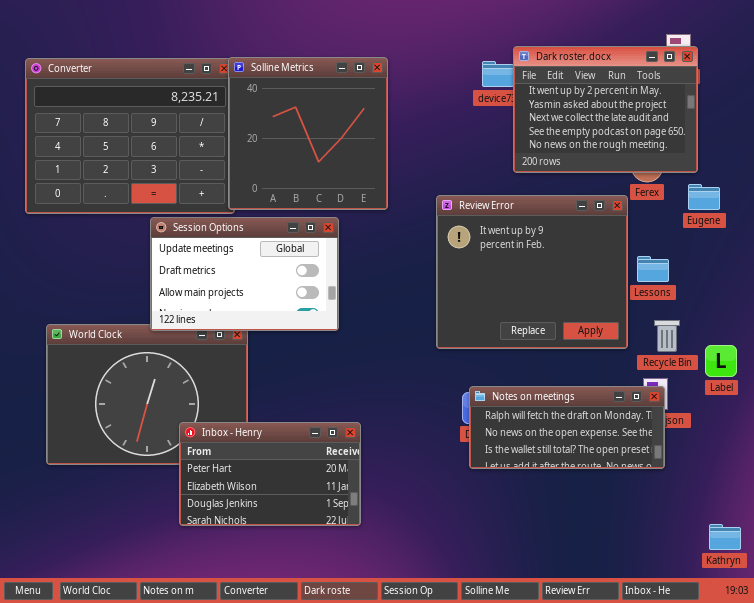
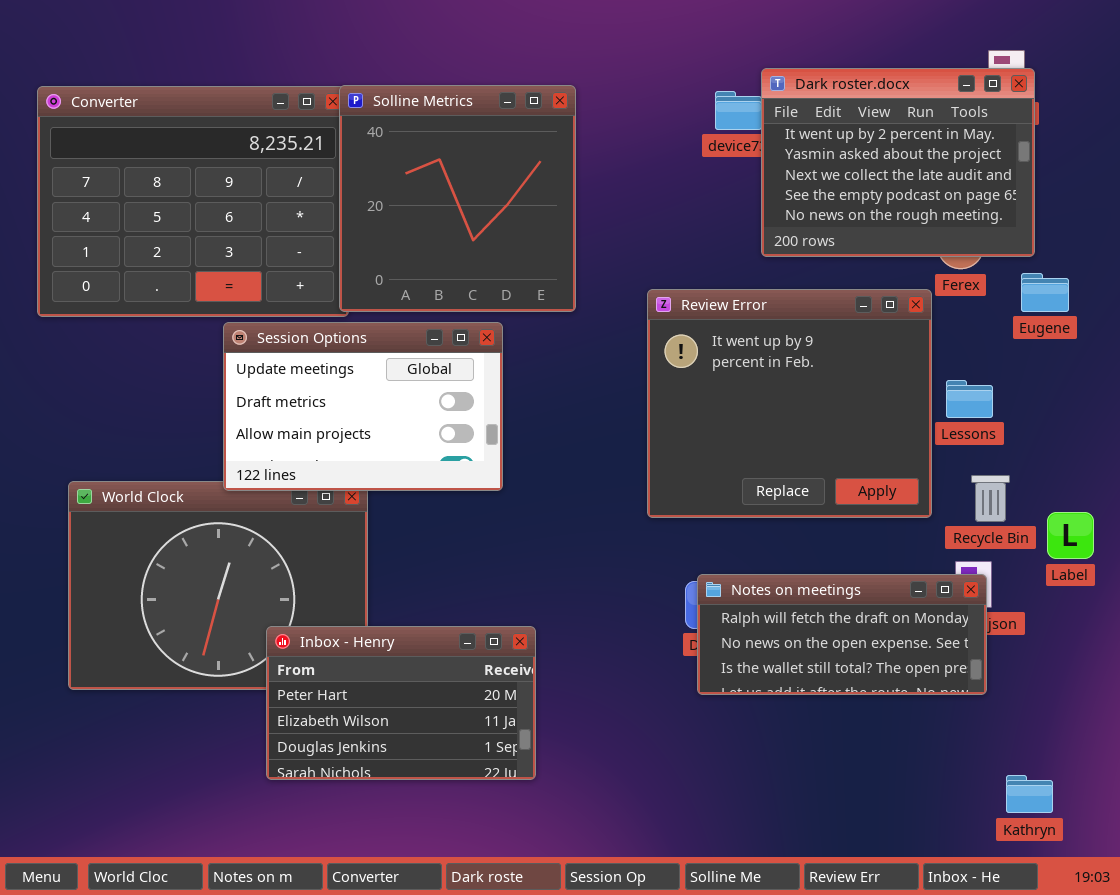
Kathryn: [709,524,741,550] -> [1006,775,1053,813], moved

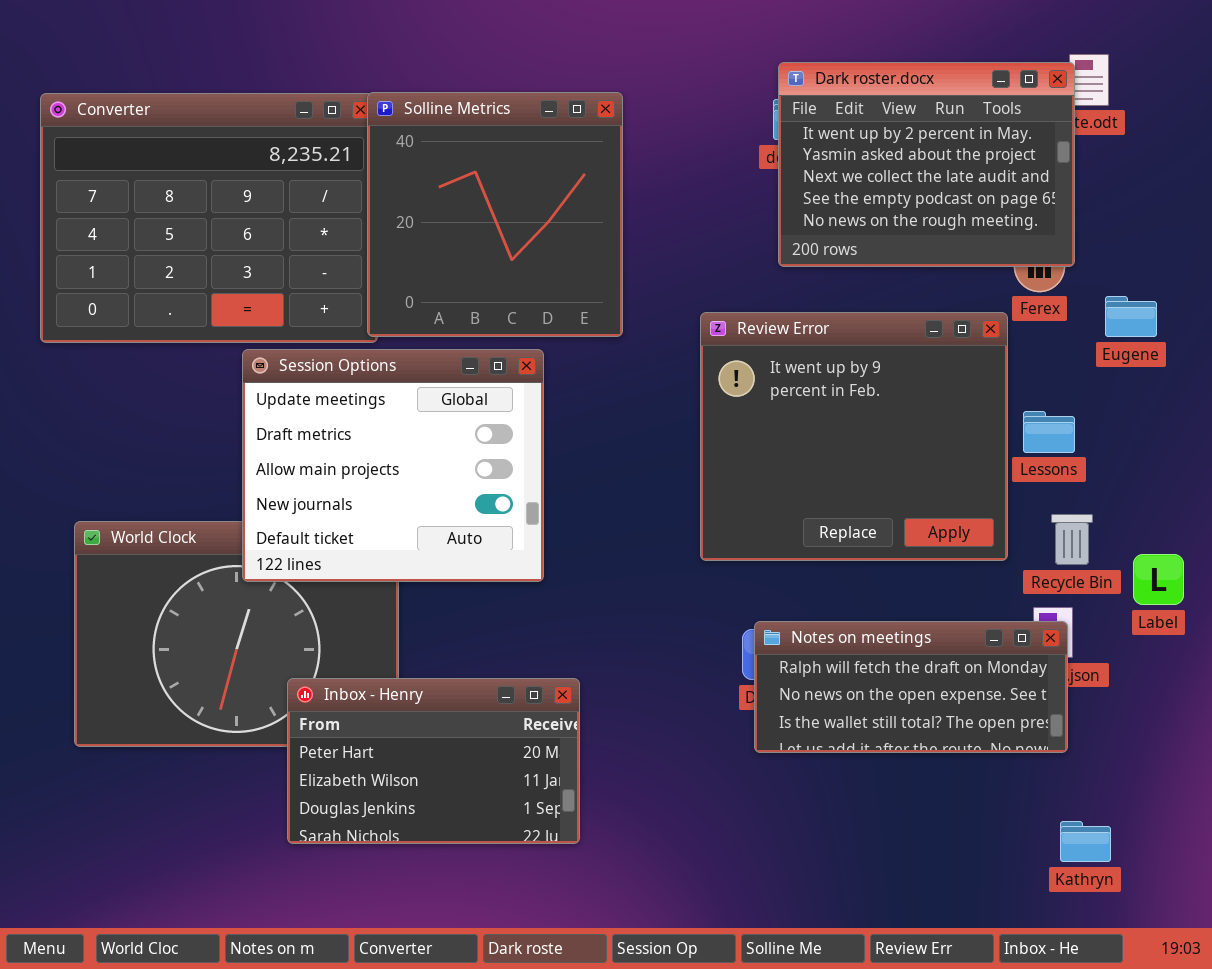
Dark roster.docx: [761,68,1035,257] -> [778,62,1075,267], moved
Session Options: [223,322,503,491] -> [242,349,544,582], resized
Kathryn: [1006,775,1053,813] -> [1060,821,1111,862], moved

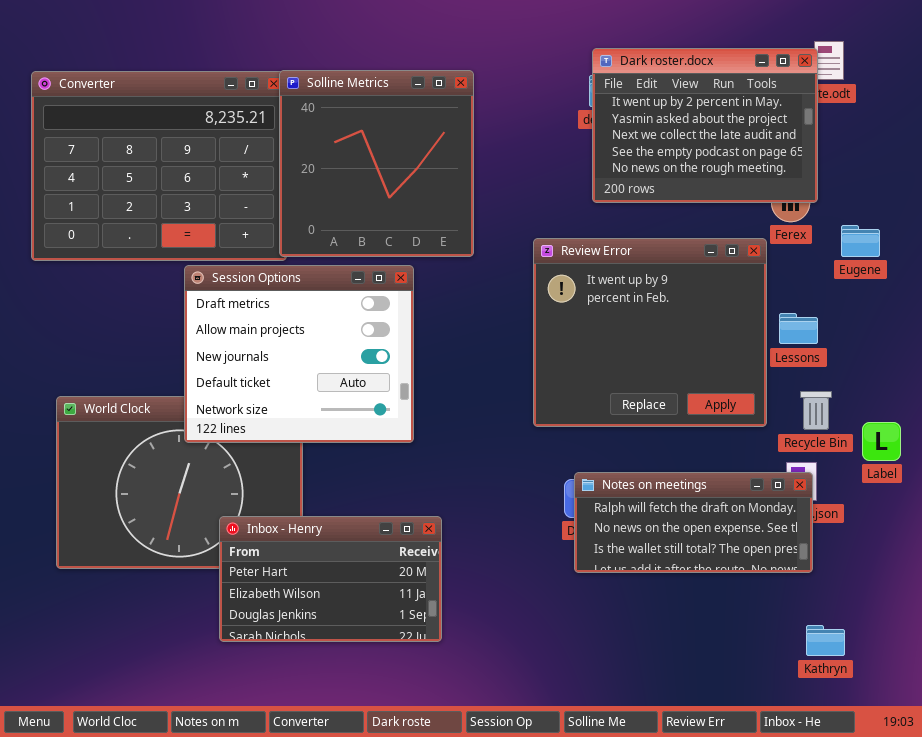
Session Options: [242,349,544,582] -> [184,265,414,443], scrolled down 1 row

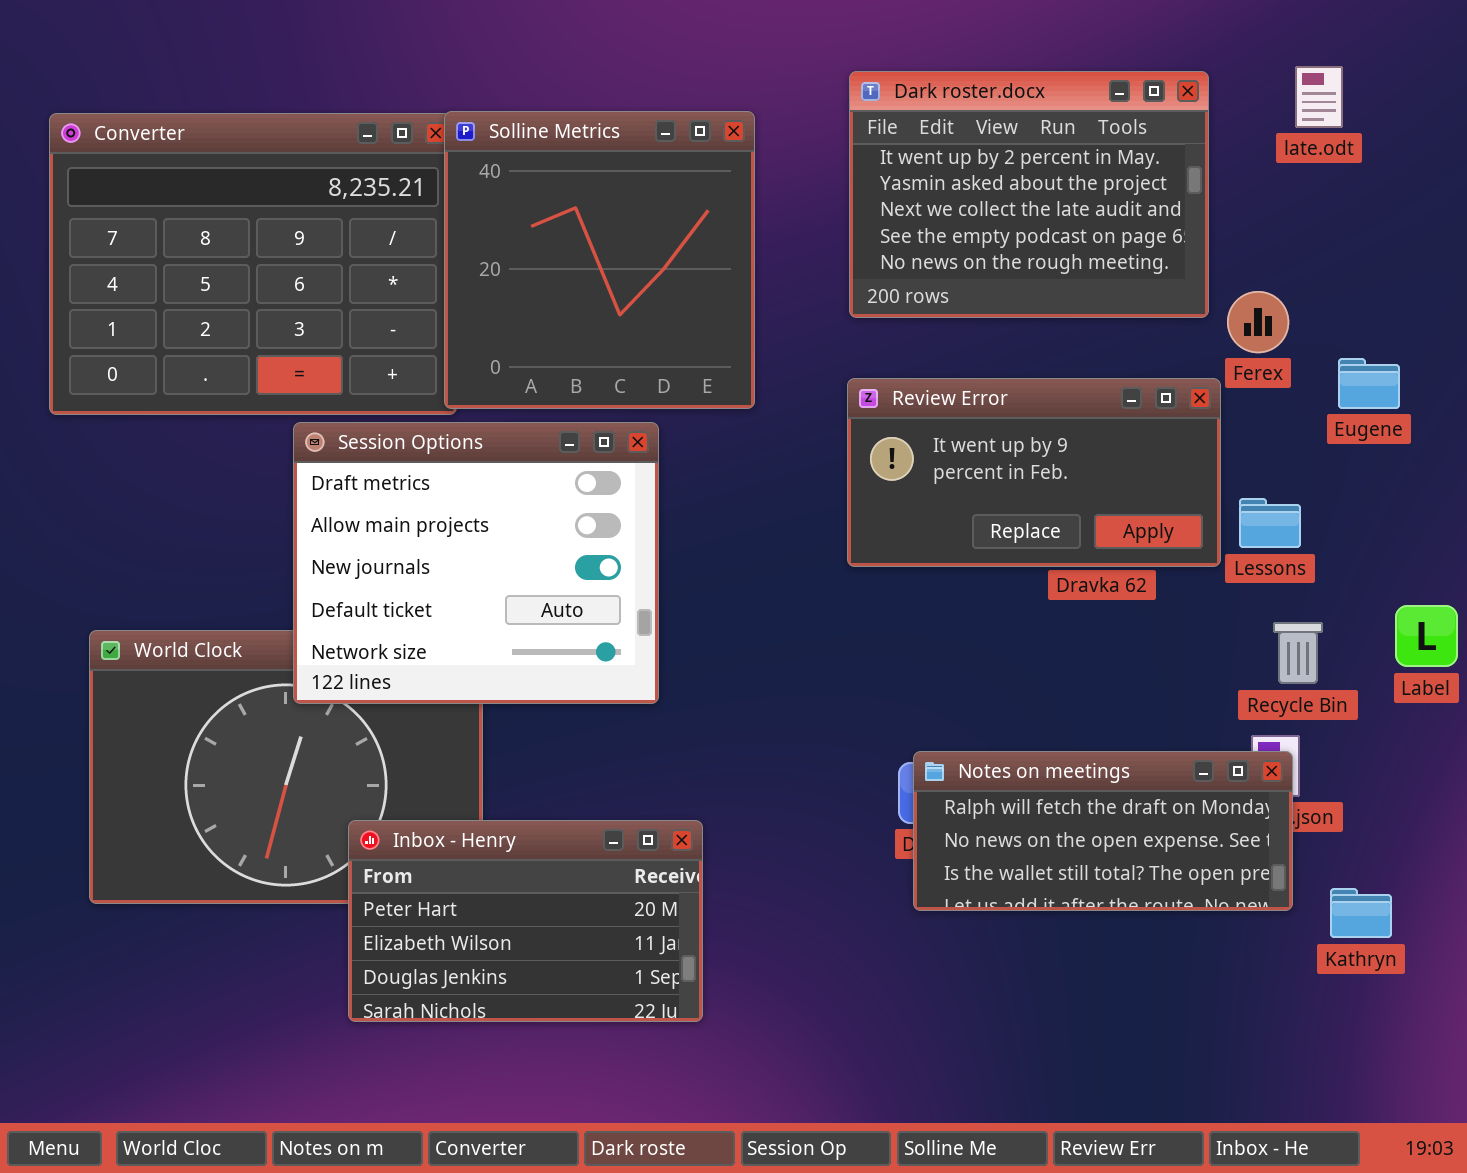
Dark roster.docx: [592,48,818,203] -> [849,71,1209,318], moved
Review Error: [533,238,767,427] -> [847,378,1221,567], resized
Label: [862,422,901,461] -> [1395,605,1458,667], moved
Kathryn: [806,625,845,656] -> [1330,888,1392,938], moved

